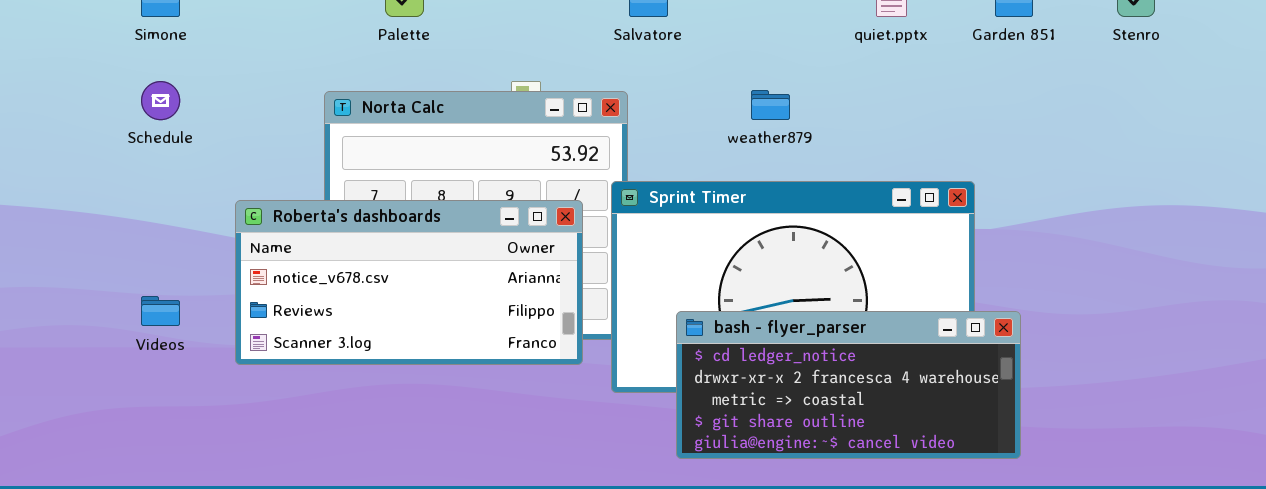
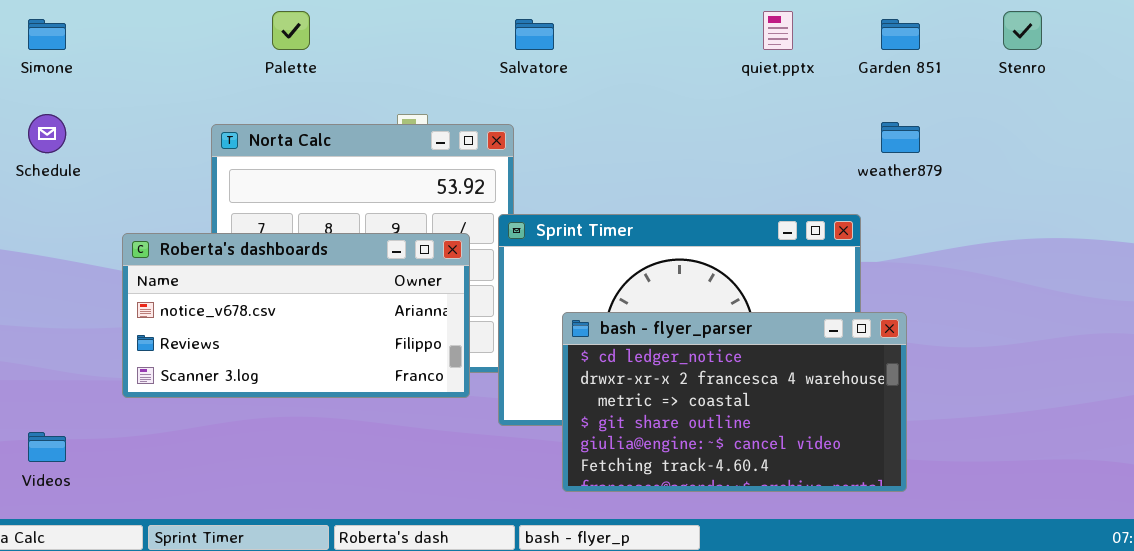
weather879: [751,90,790,120] -> [881,122,920,153], moved
Videos: [141,296,180,326] -> [28,432,66,462], moved
bash - flyer_parser: [676,311,1021,459] -> [562,312,907,492], resized

